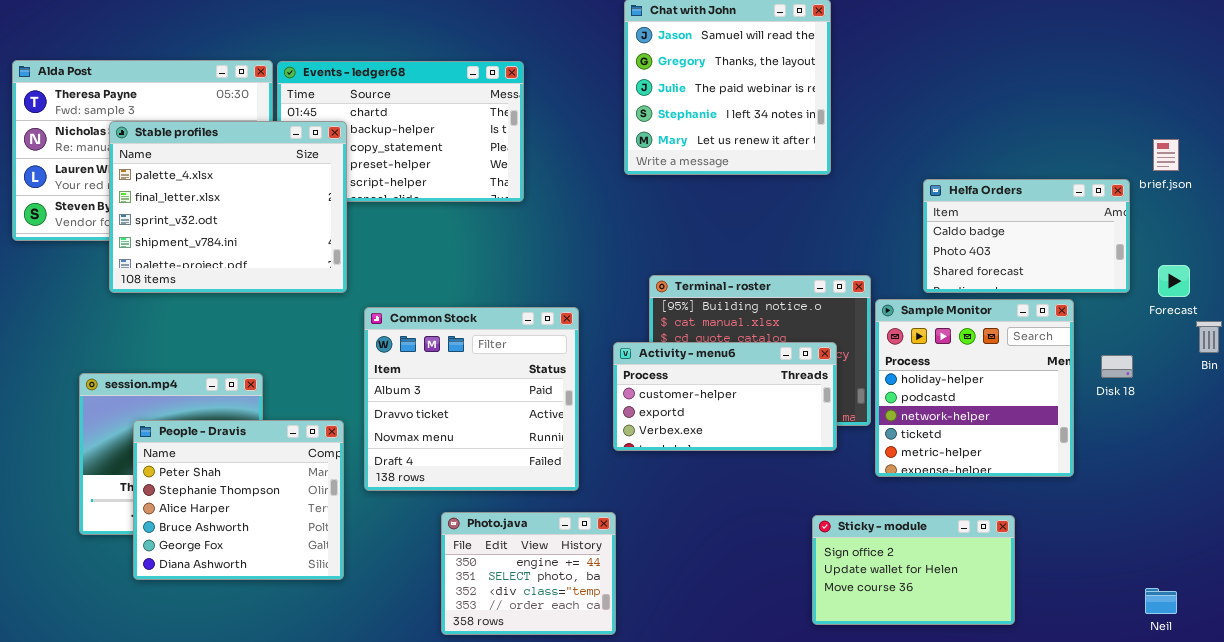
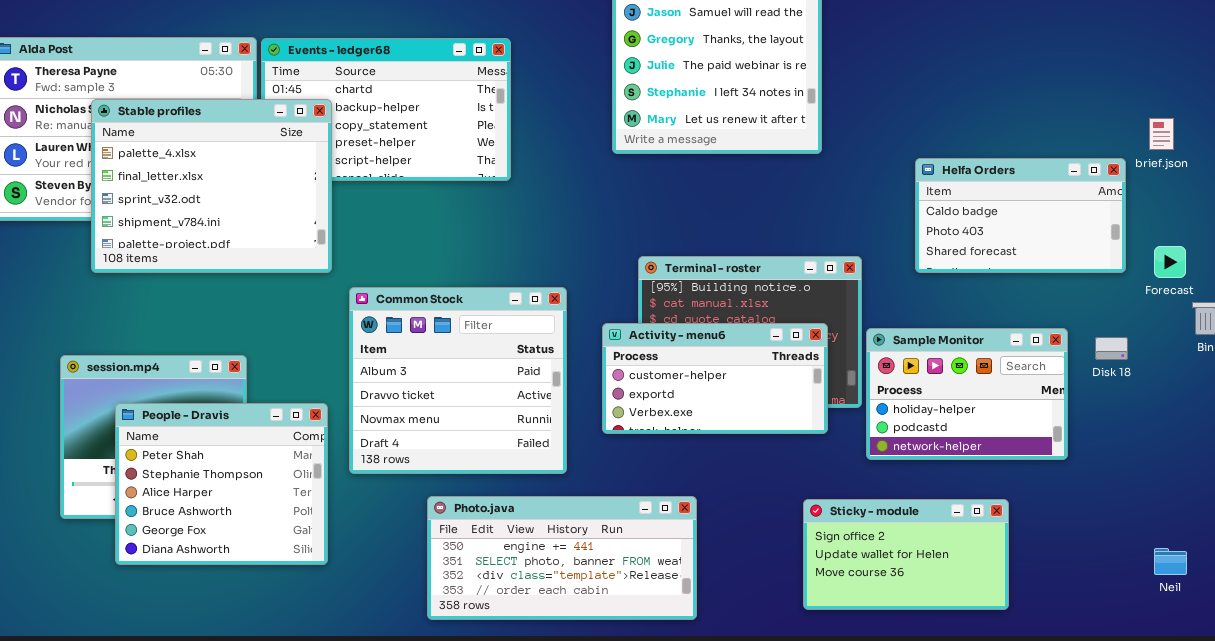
Sample Monitor: [875,299,1074,477] -> [866,328,1068,460], resized
Photo.java: [441,512,616,635] -> [427,496,697,620], resized
Neil: [1145,588,1177,614] -> [1154,548,1187,575], moved

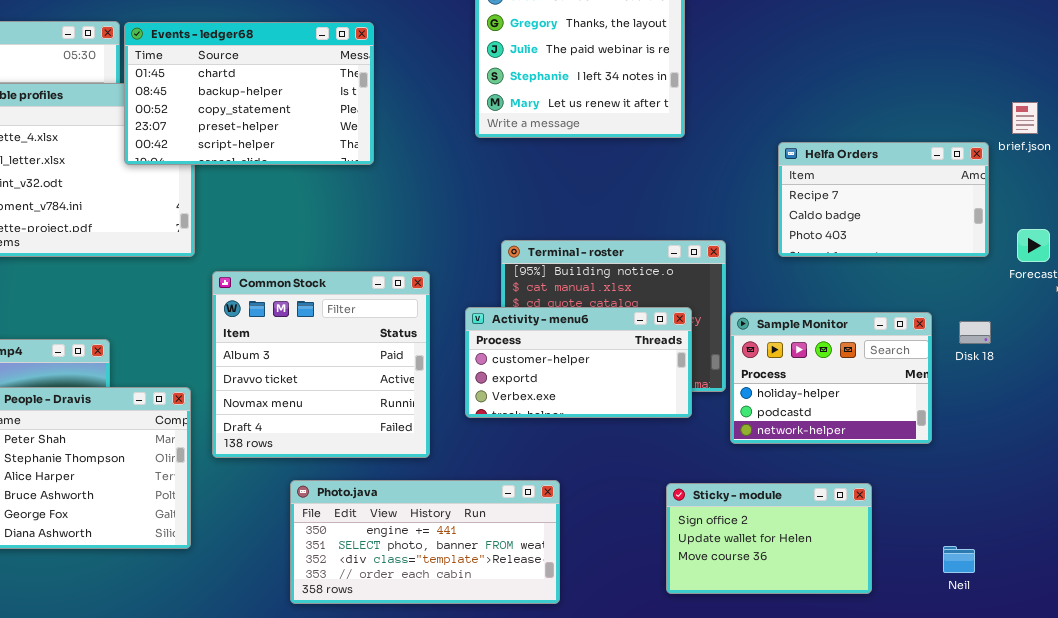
Events - ledger68: [261,38,511,181] -> [124,22,374,165], raised
Helfa Orders: [915,158,1126,273] -> [778,142,989,257], scrolled up 1 row
Neil: [1154,548,1187,575] -> [943,546,975,573], moved

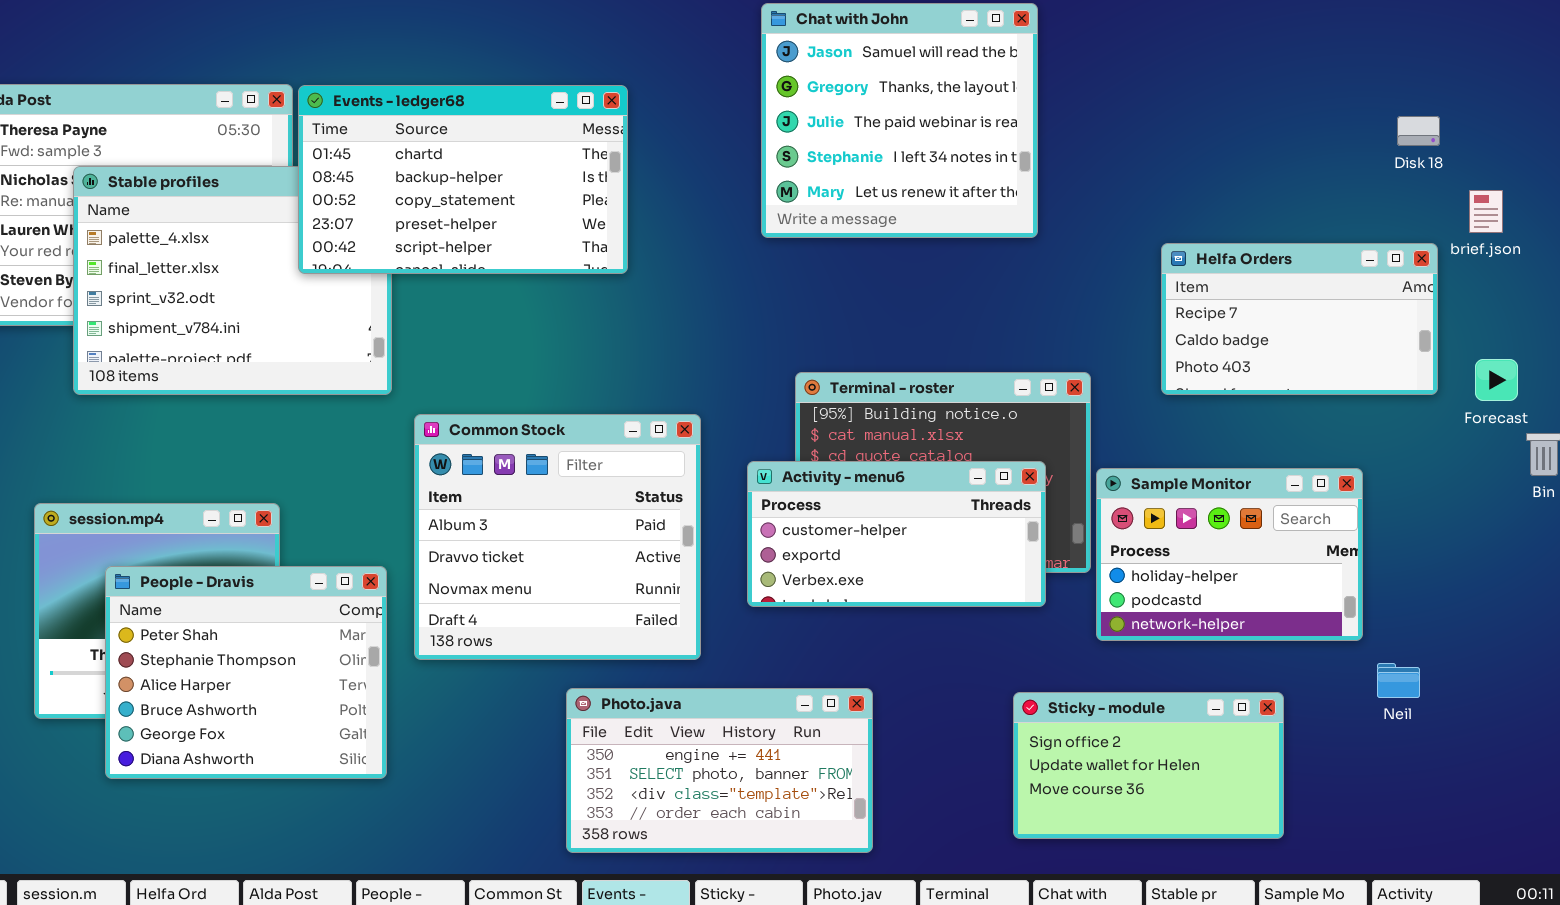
Disk 18: [959,321,991,344] -> [1397,116,1440,146], moved
Photo.java: [290,480,560,604] -> [566,688,873,853], resized
Neil: [943,546,975,573] -> [1377,663,1420,698], moved

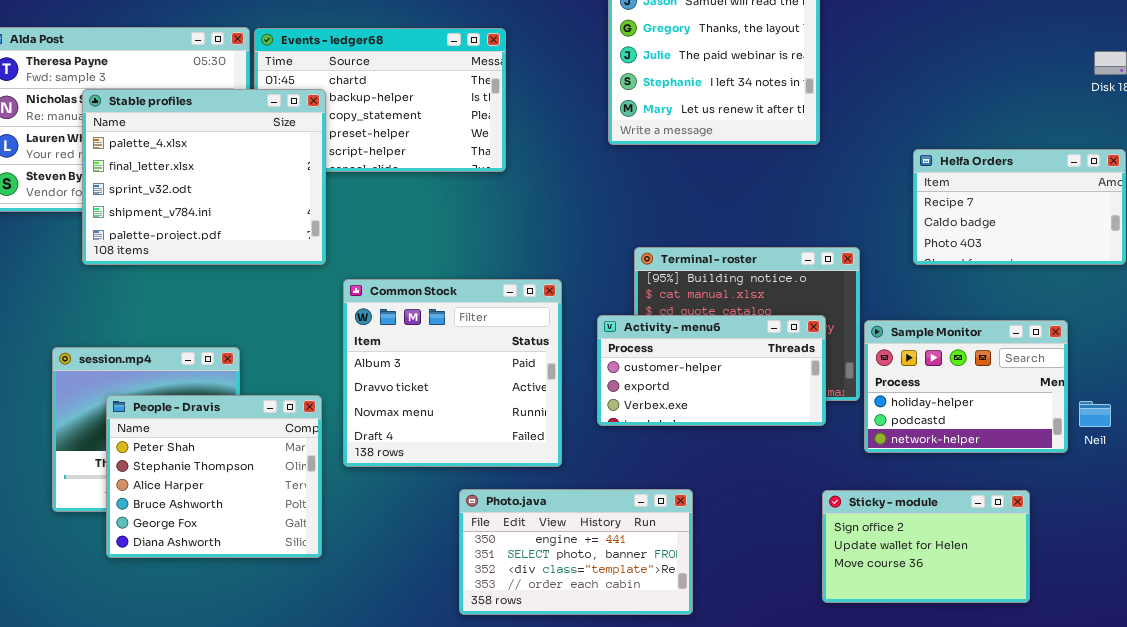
Stable profiles: [73,166,392,395] -> [82,89,326,265], raised
Neil: [1377,663,1420,698] -> [1079,401,1111,427], moved
Sticky - module: [1013,692,1284,839] -> [822,490,1030,603], moved

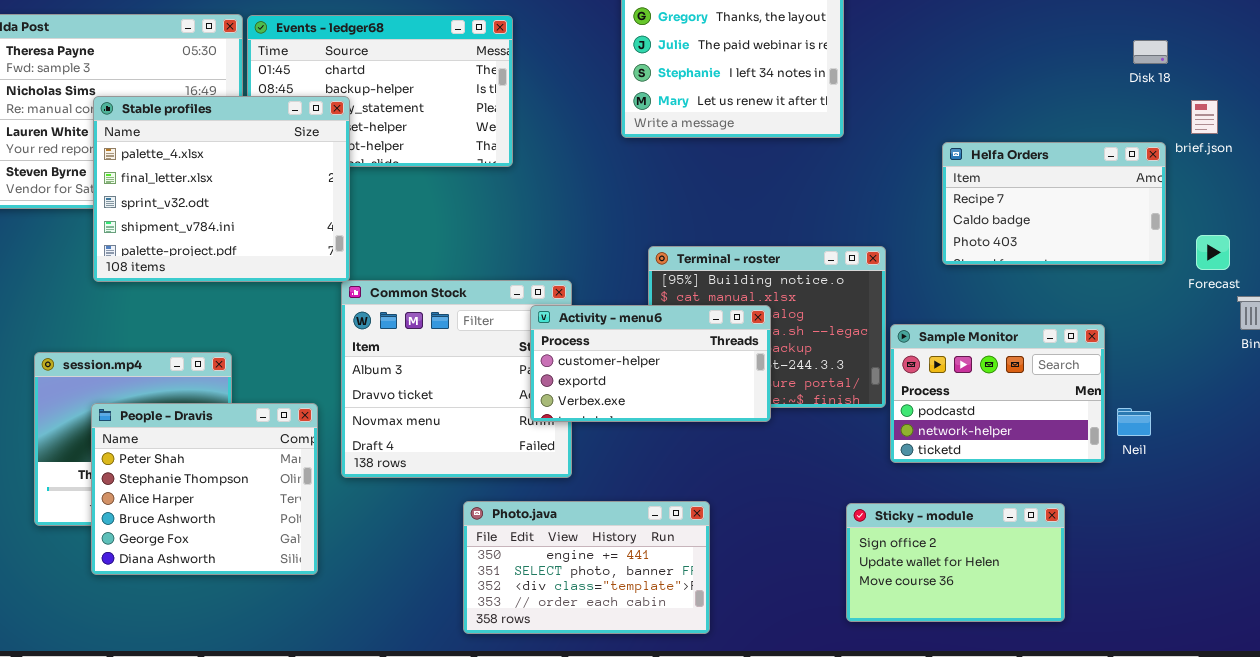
Stable profiles: [82,89,326,265] -> [93,96,350,282], moved
Activity - menu6: [597,315,826,426] -> [530,305,771,422], moved
Sample Monitor: [864,320,1068,453] -> [890,324,1105,463], scrolled down 1 row

